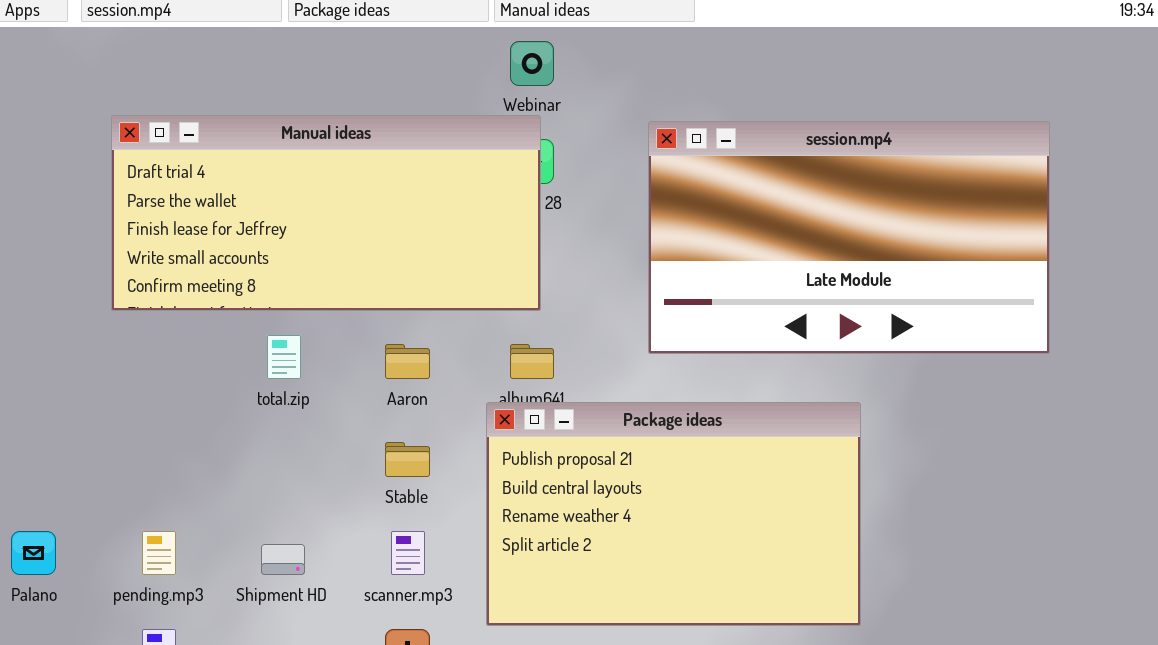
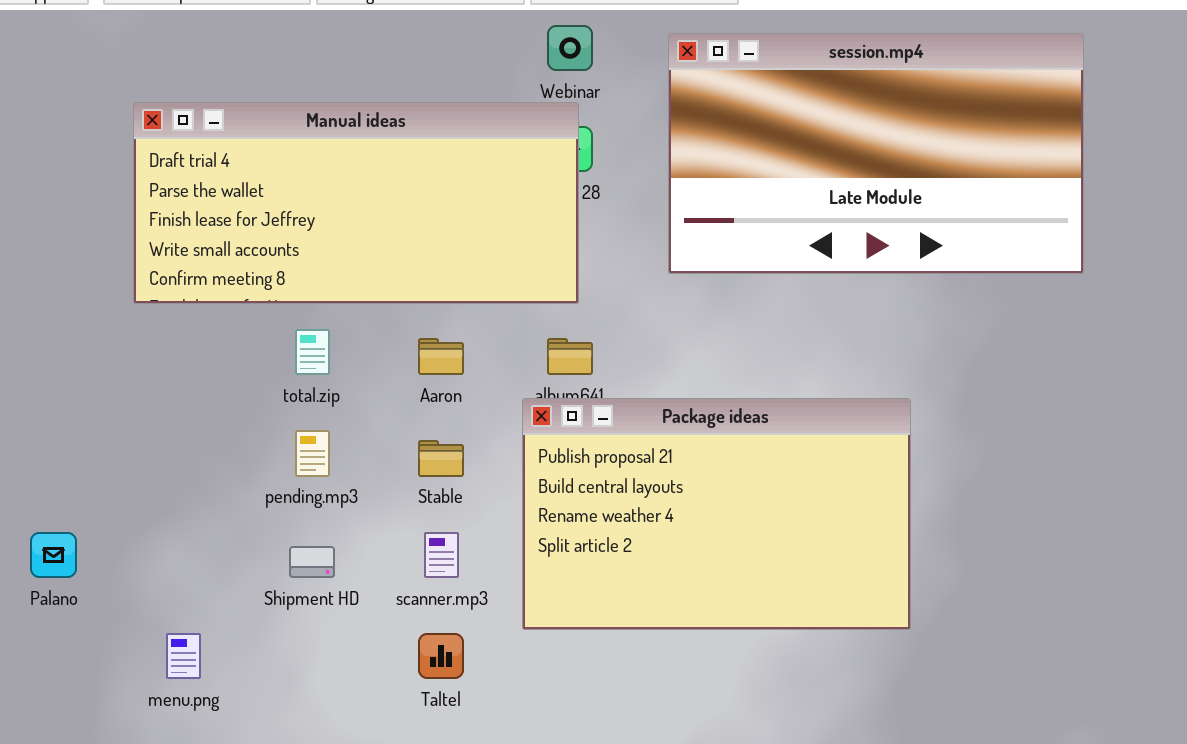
session.mp4: [648,121,1050,354] -> [668,33,1084,274], moved
pending.mp3: [142,531,176,575] -> [295,430,330,477], moved

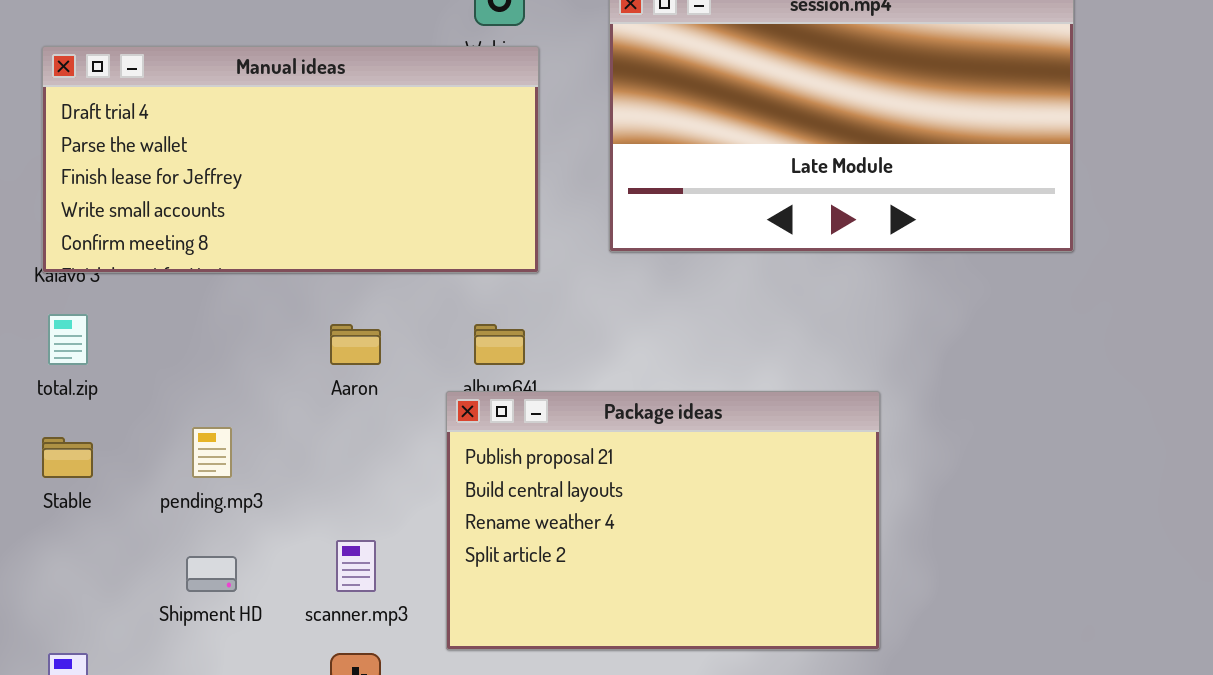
Manual ideas: [133,102,579,304] -> [42,46,539,273], moved
total.zip: [295,329,330,375] -> [48,314,88,365], moved
Stable: [418,440,464,477] -> [42,437,93,478], moved

